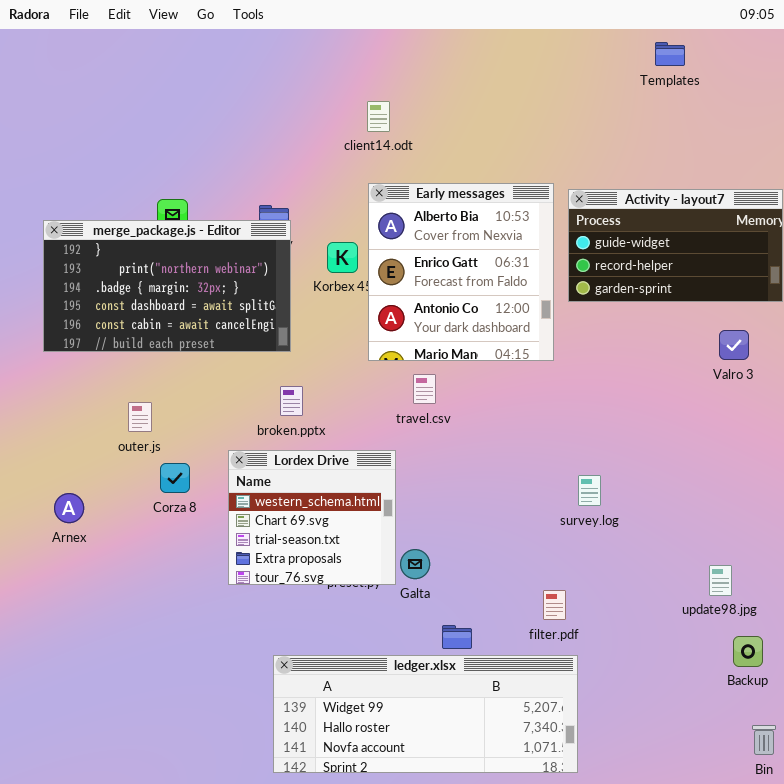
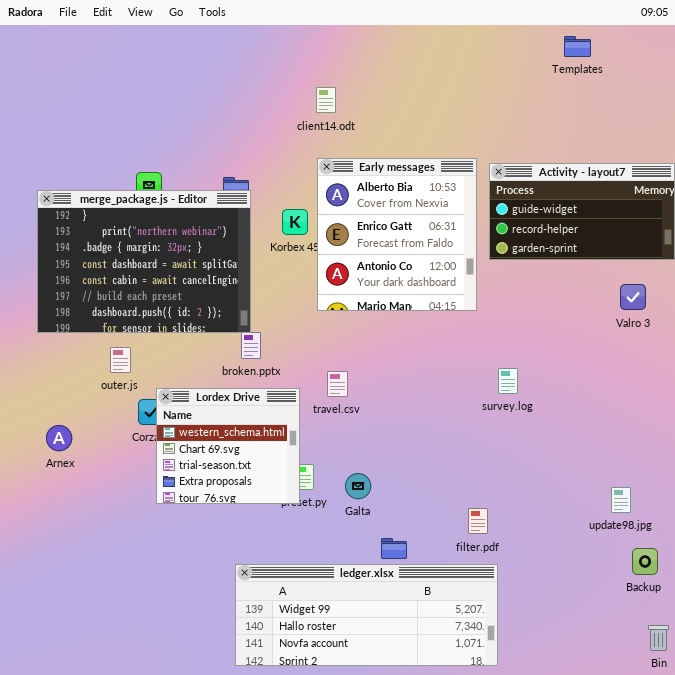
merge_package.js - Editor: [43,220,291,352] -> [37,190,251,333], resized
travel.csv: [413,374,436,404] -> [327,371,348,397], moved
Lordex Drive: [228,450,396,585] -> [156,388,300,504], moved
survey.log: [578,475,601,506] -> [498,368,518,394], moved

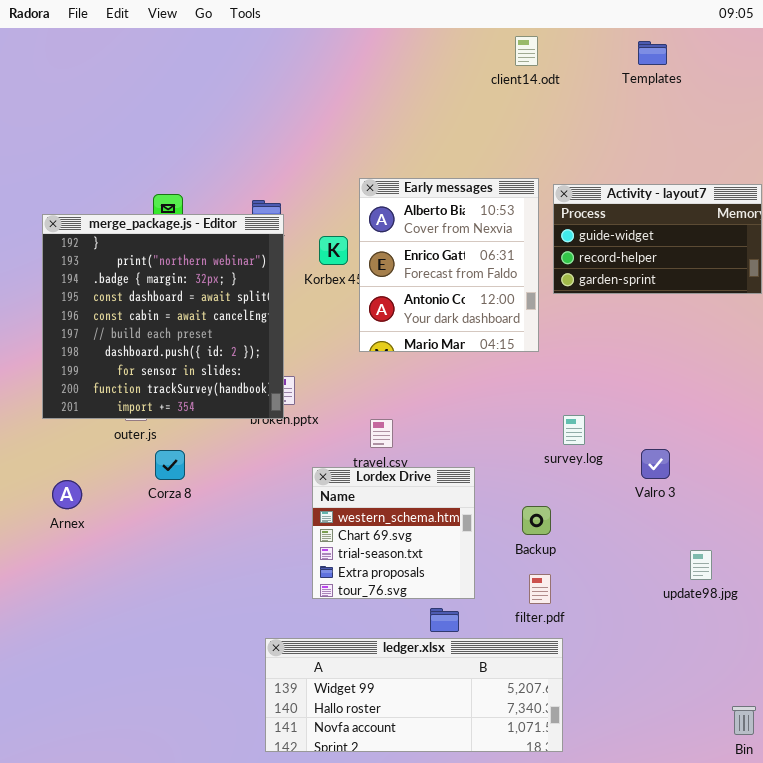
client14.odt: [316,87,336,113] -> [515,36,538,66], moved
merge_package.js - Editor: [37,190,251,333] -> [42,214,284,419], resized
Valro 3: [620,284,646,310] -> [641,449,670,479], moved
Lordex Drive: [156,388,300,504] -> [312,467,475,599], moved
Backup: [632,548,658,575] -> [522,506,551,535], moved

